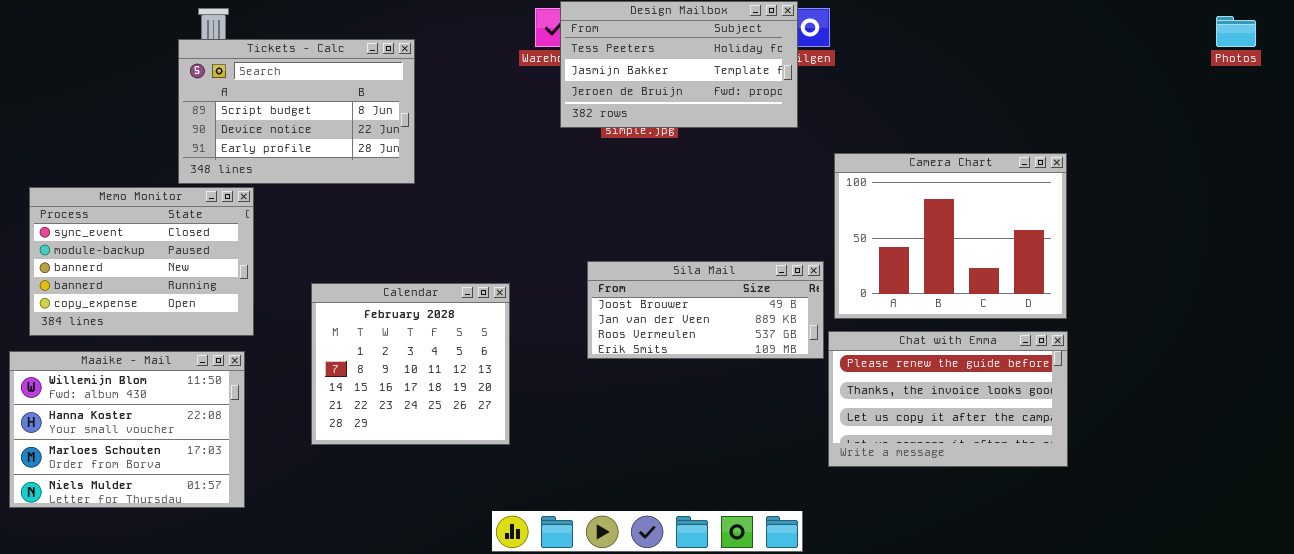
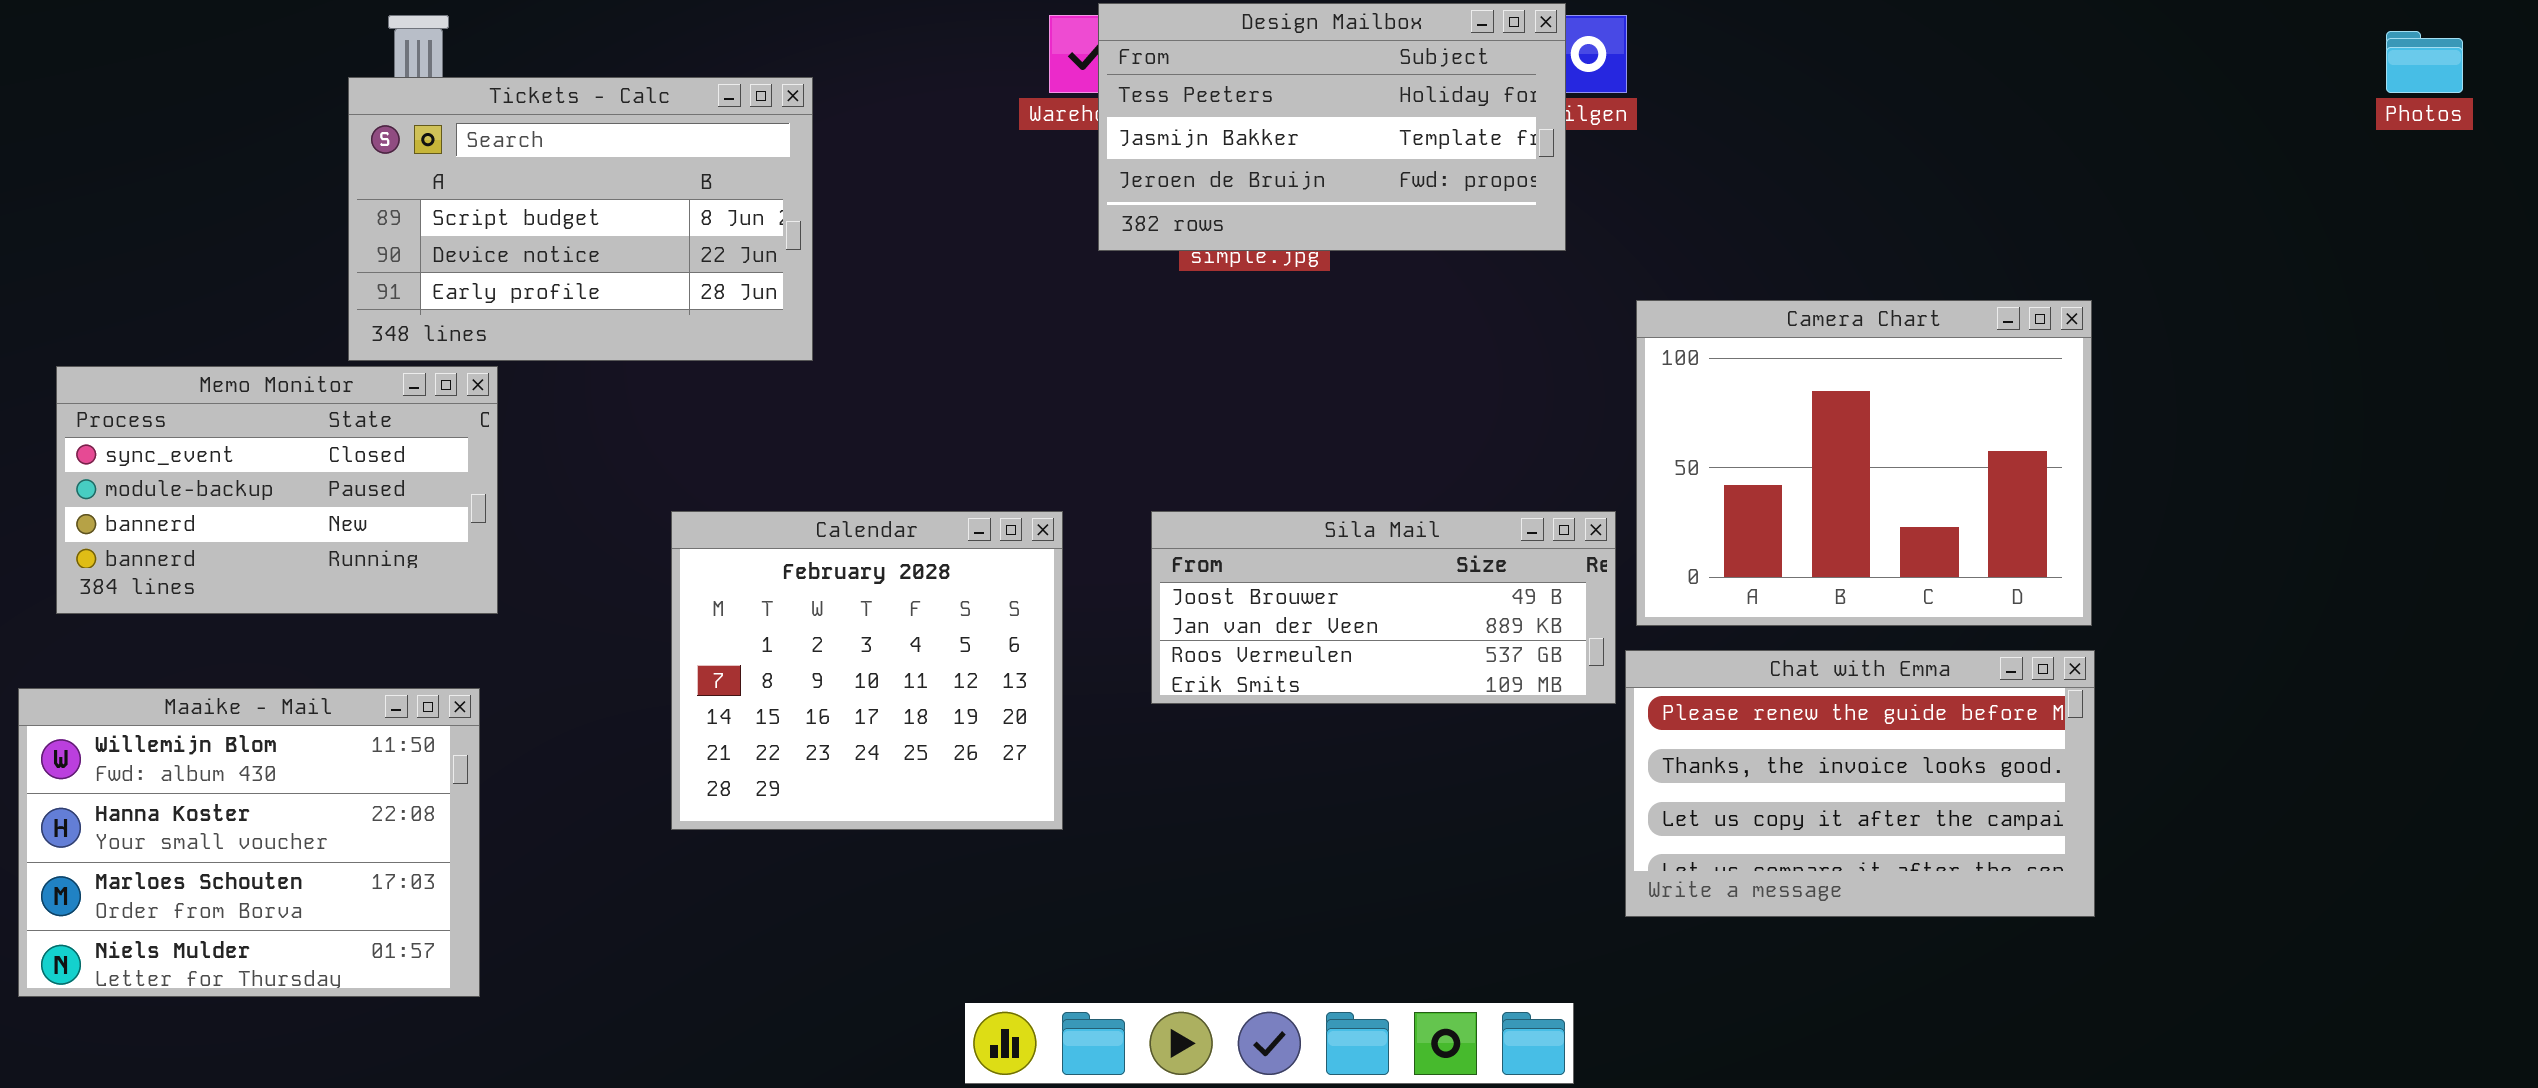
Memo Monitor: [29,187,254,336] -> [56,366,498,614], resized
Calendar: [311,283,510,445] -> [671,511,1063,830], moved

